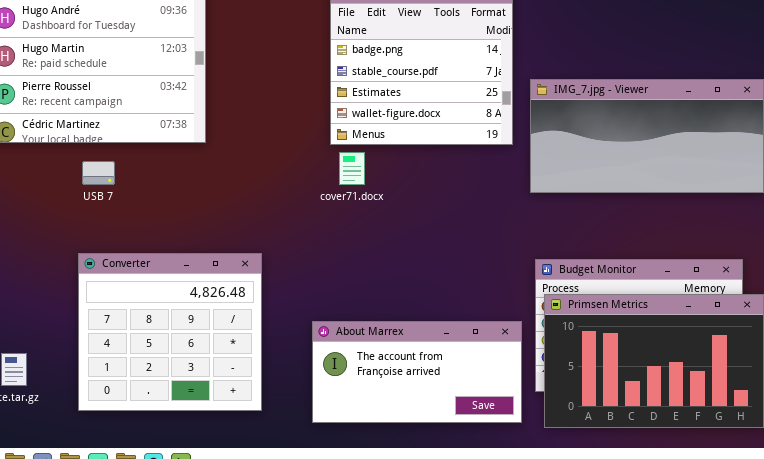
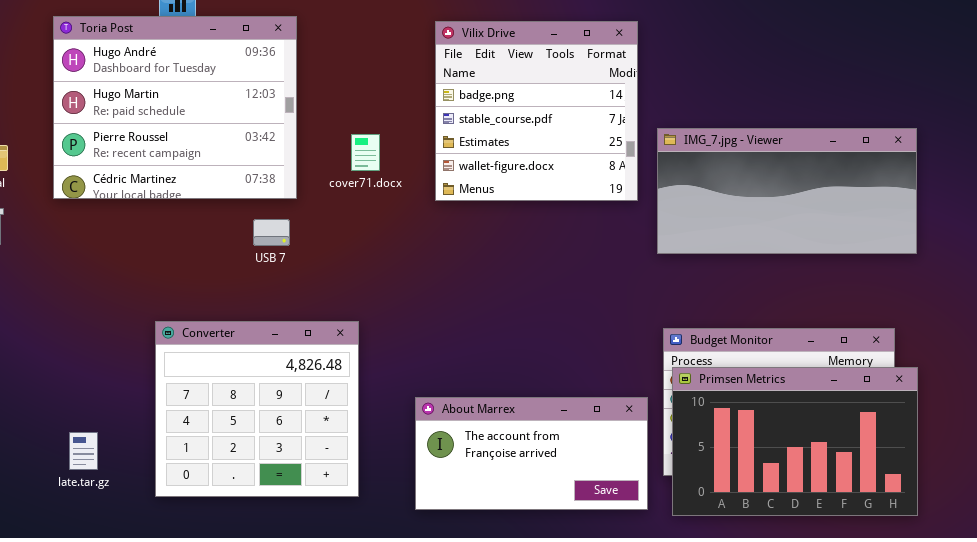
cover71.docx: [339,152,365,185] -> [351,134,380,171], moved
USB 7: [82,161,115,185] -> [253,219,290,246], moved

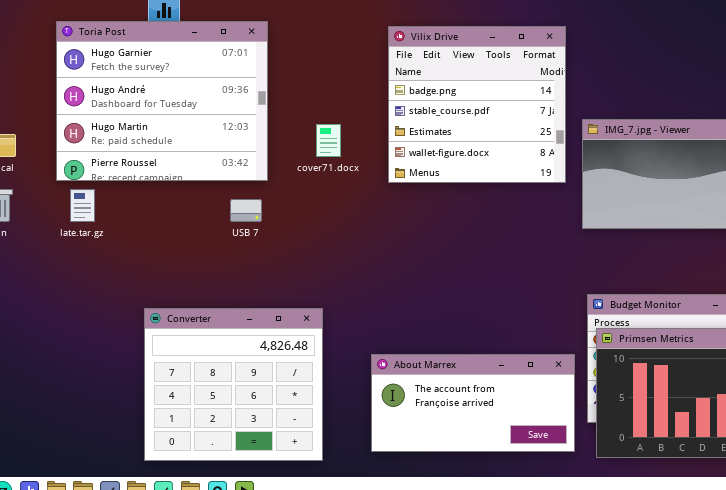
Toria Post: [53,16,297,199] -> [56,21,268,181], scrolled up 1 row
Converter: [155,321,359,497] -> [144,308,323,461], moved
late.tar.gz: [69,432,98,470] -> [70,189,95,222], moved

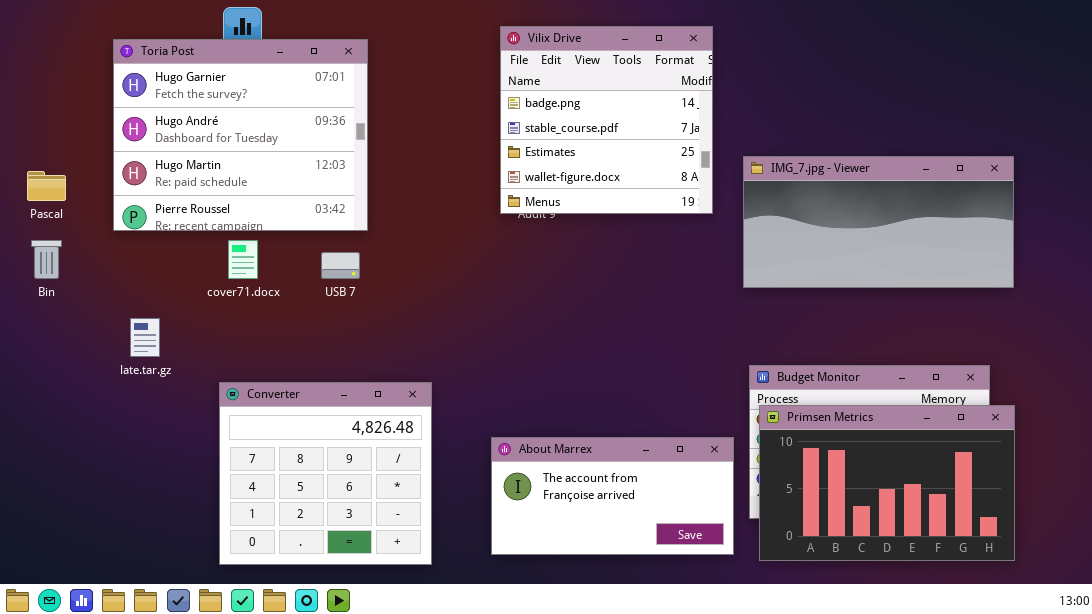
Vilix Drive: [388,26,566,183] -> [500,26,713,214], moved
cover71.docx: [316,124,341,157] -> [228,240,258,279], moved
late.tar.gz: [70,189,95,222] -> [130,318,160,357], moved

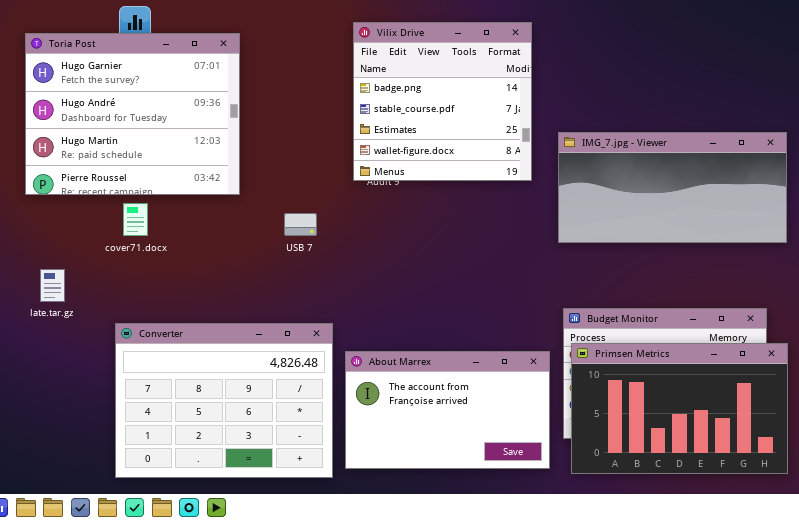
USB 7: [321,252,360,279] -> [284,213,317,236], moved
Converter: [219,382,432,565] -> [115,323,333,478], resized
About Marrex: [491,437,734,555] -> [345,351,550,469], resized

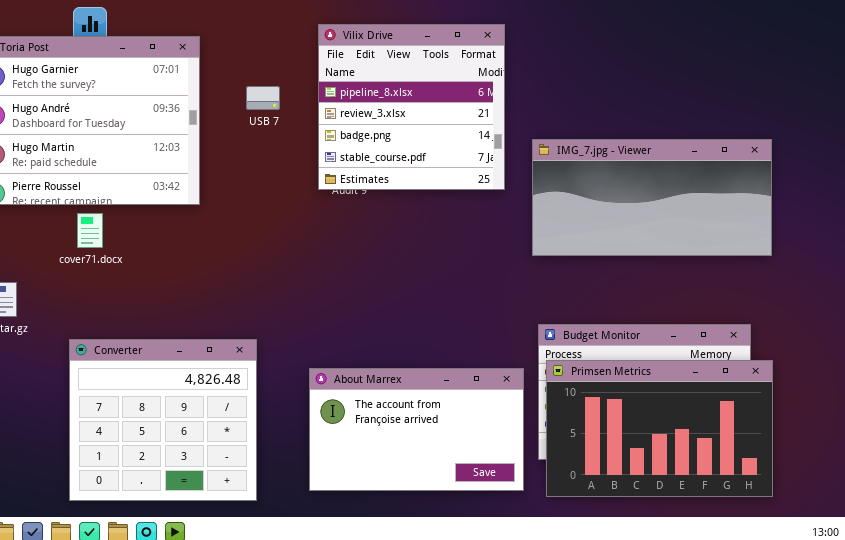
Vilix Drive: [353,22,532,181] -> [318,24,505,190], scrolled up 2 rows
USB 7: [284,213,317,236] -> [246,86,280,110], moved
Converter: [115,323,333,478] -> [69,339,257,501], resized

